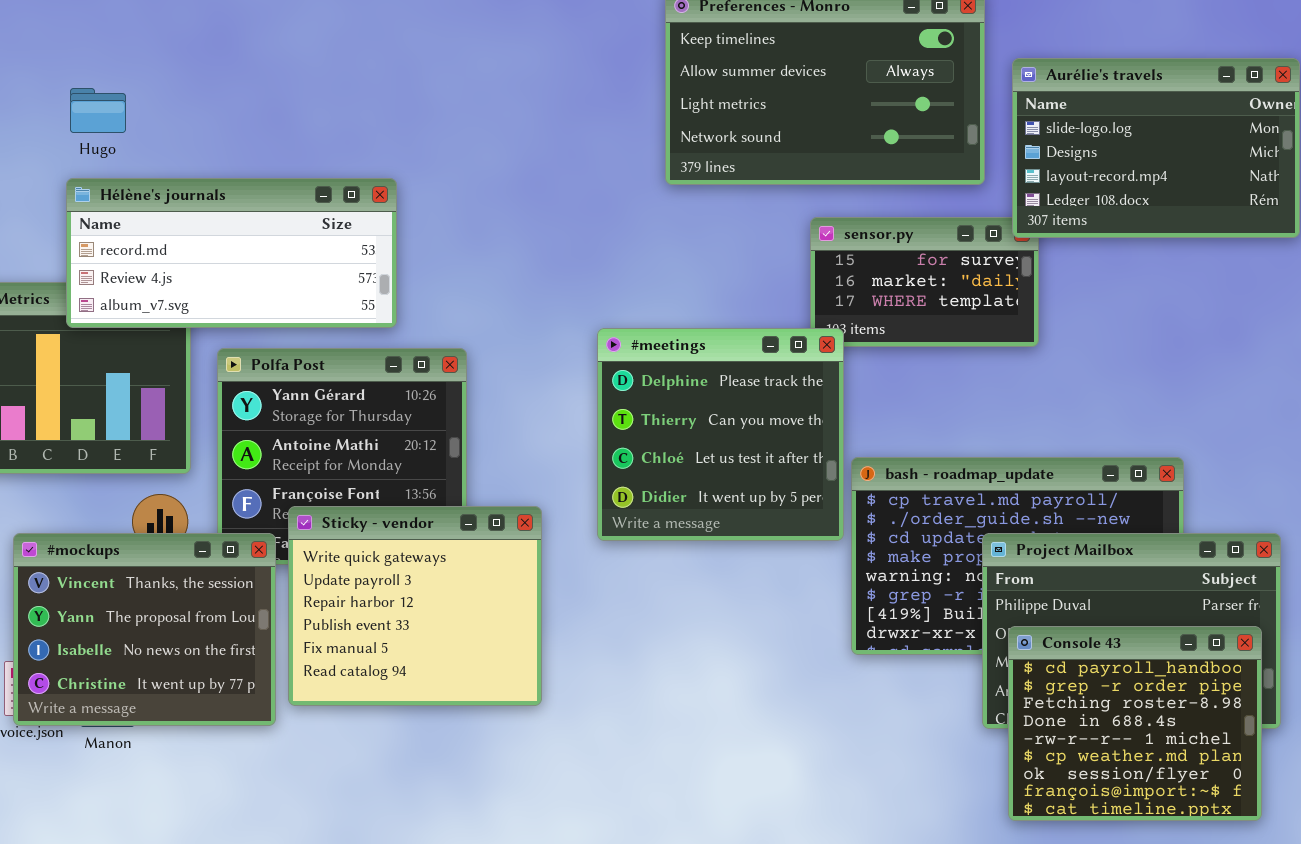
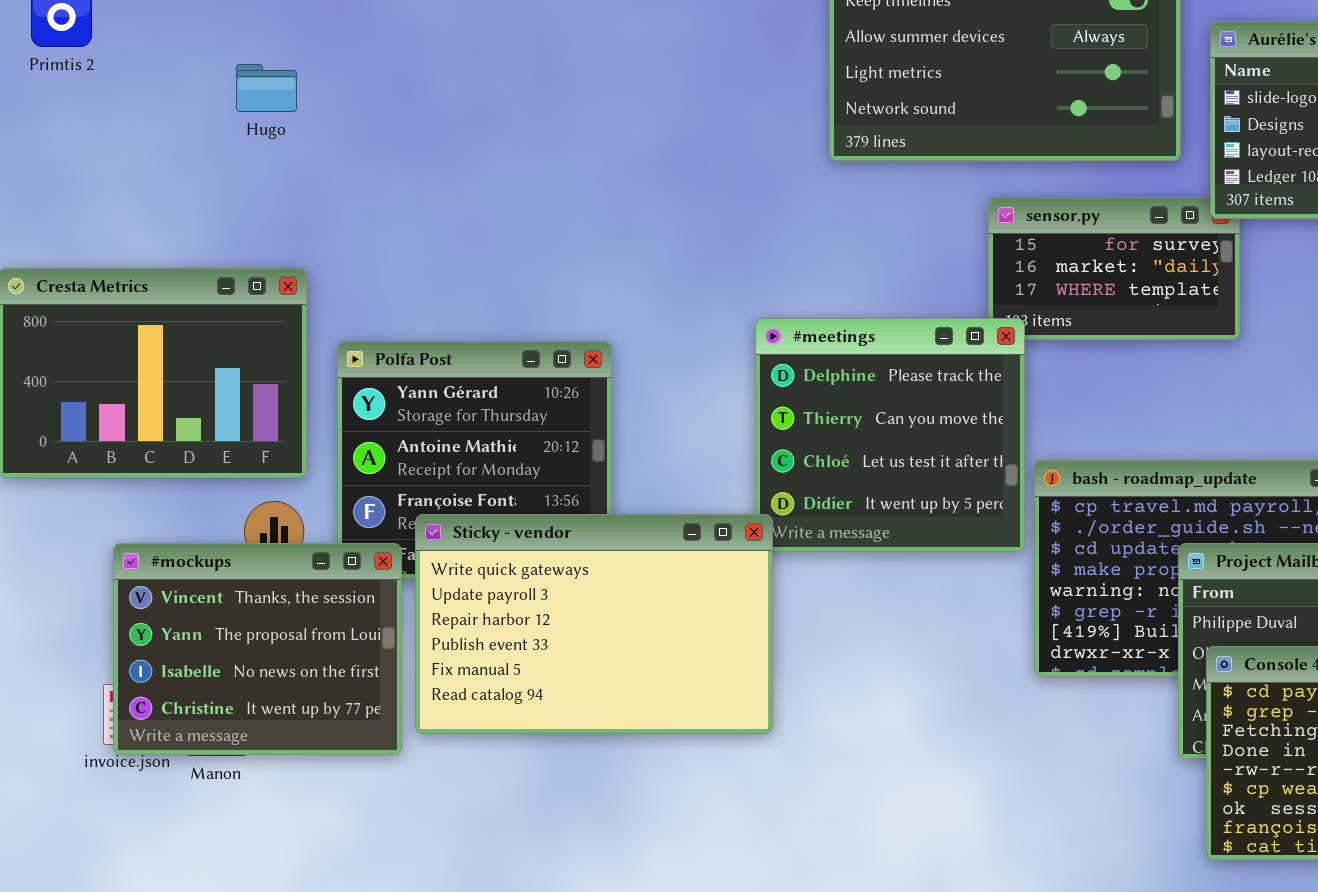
Hugo: [70,88,126,133] -> [236,64,297,112], moved
Hélène's journals: [66,178,397,328] -> none, closed
Sticky - vendor: [288,506,542,706] -> [415,514,773,734], resized

